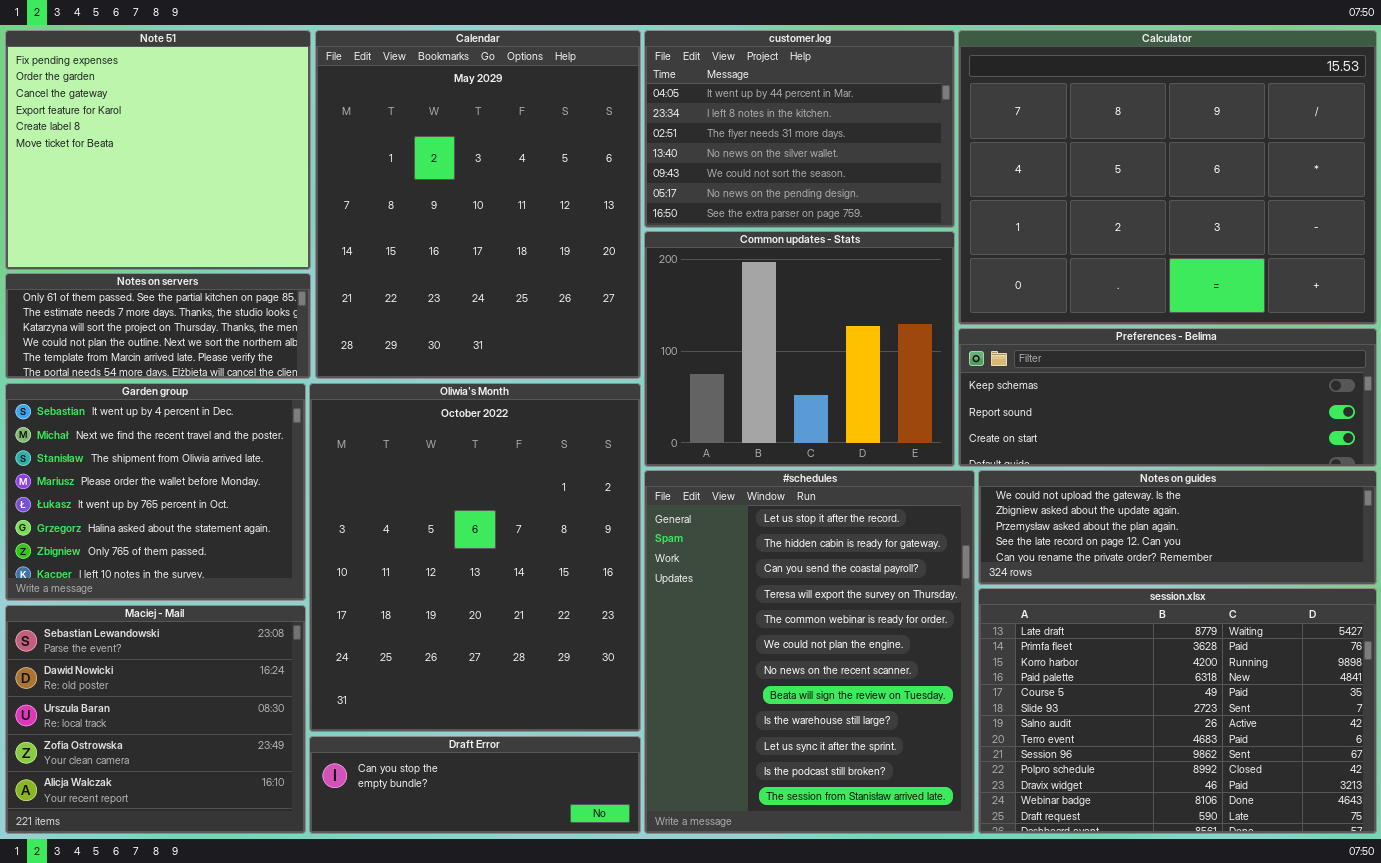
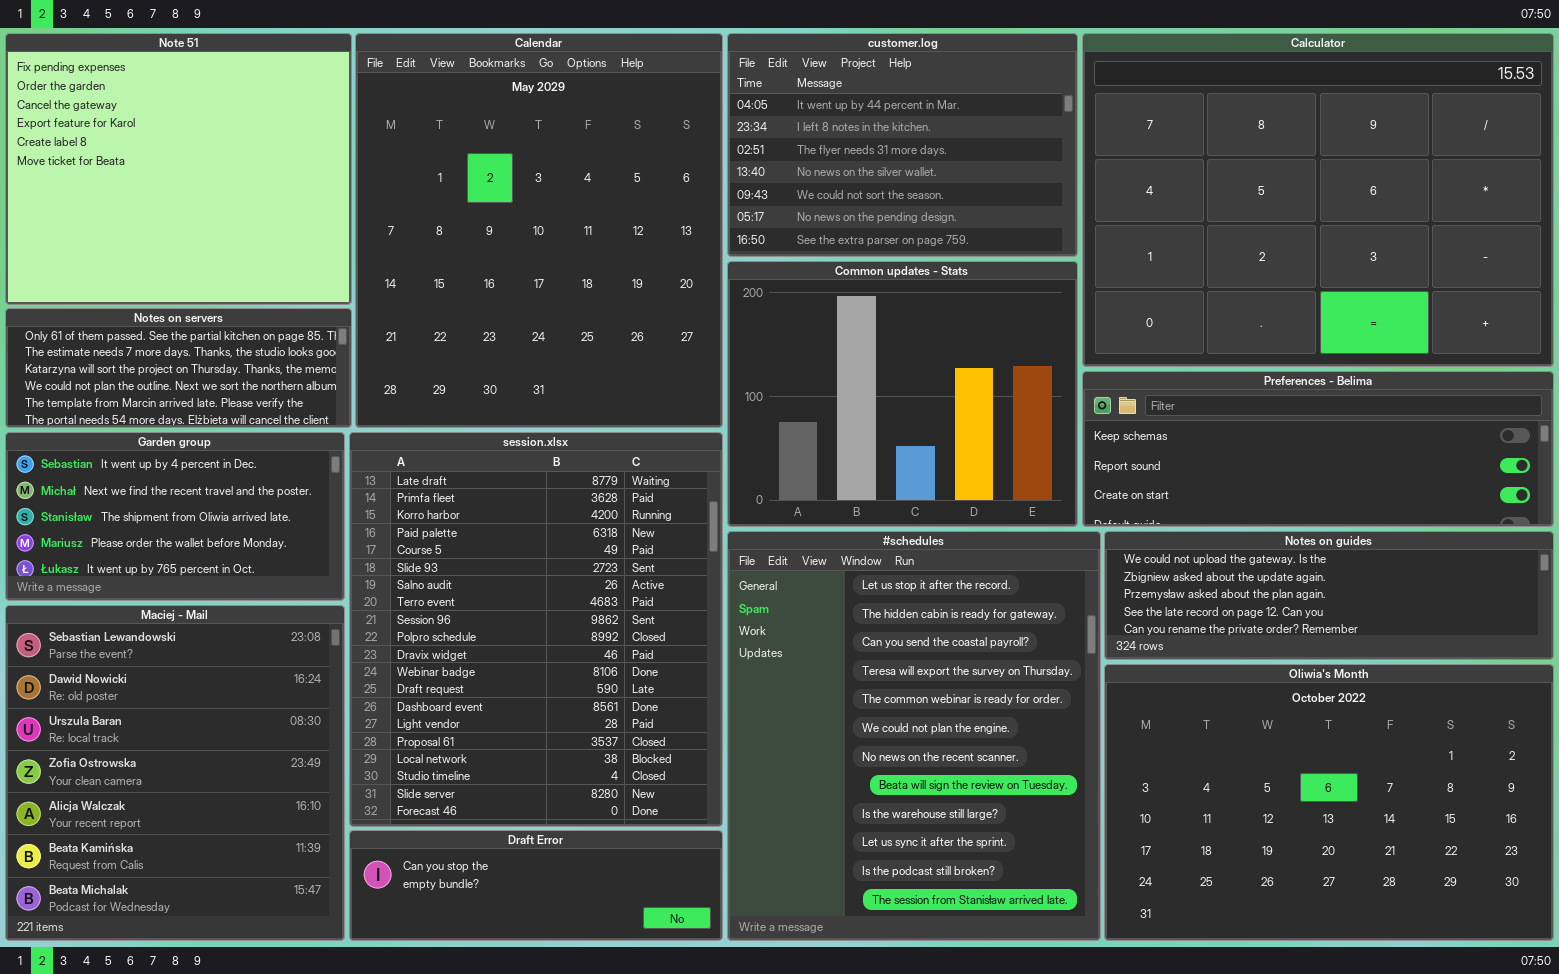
Garden group: [5,383,306,601] -> [5,432,345,601], resized
Oliwia's Month: [309,383,641,732] -> [1104,664,1554,941], moved, resized
session.xlsx: [978,588,1377,834] -> [349,432,723,827], moved, resized
Maciej - Mail: [5,605,306,834] -> [5,605,345,941], resized

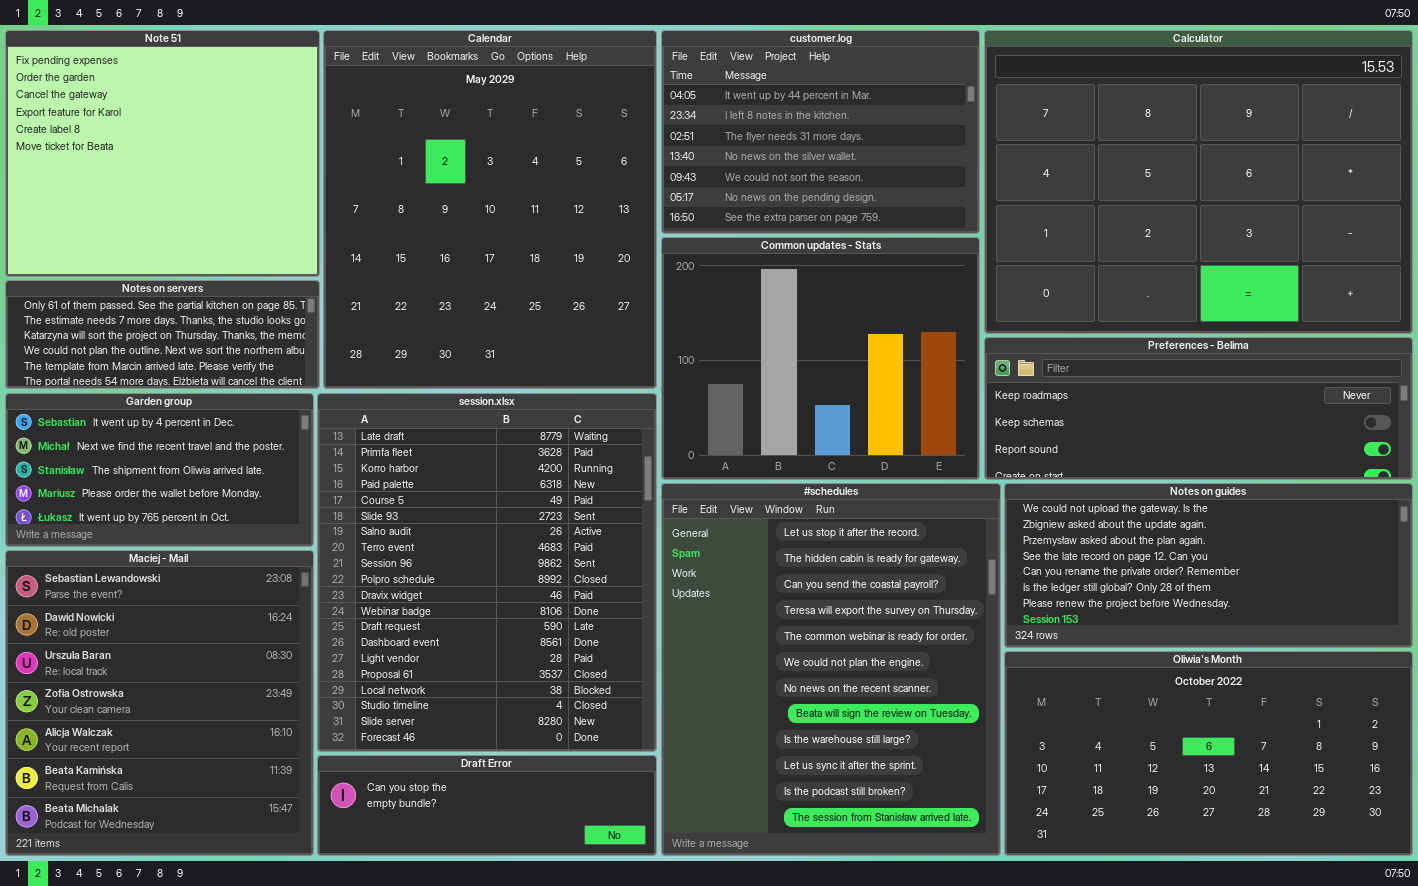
Preferences - Belima: [1082,371,1554,527] -> [984,337,1413,480], scrolled up 1 row
Notes on guides: [1104,531,1554,660] -> [1004,483,1413,648], resized
Oliwia's Month: [1104,664,1554,941] -> [1004,651,1413,856], resized

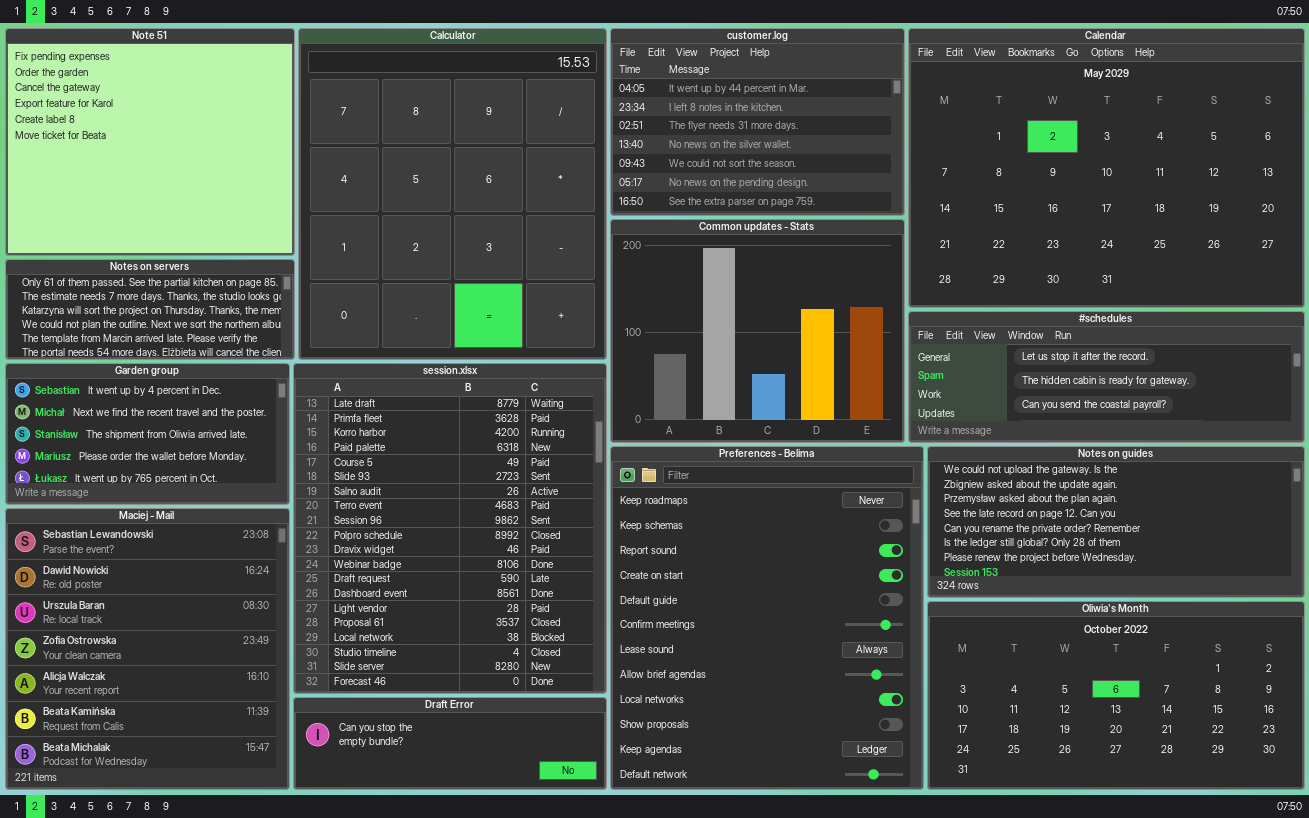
Calendar: [323,30,657,389] -> [908,28,1305,308], moved, resized
Calculator: [984,30,1413,334] -> [298,28,607,360], moved, resized
Preferences - Belima: [984,337,1413,480] -> [610,446,924,790], moved, resized
#schedules: [661,483,1001,856] -> [908,311,1305,443], moved, resized

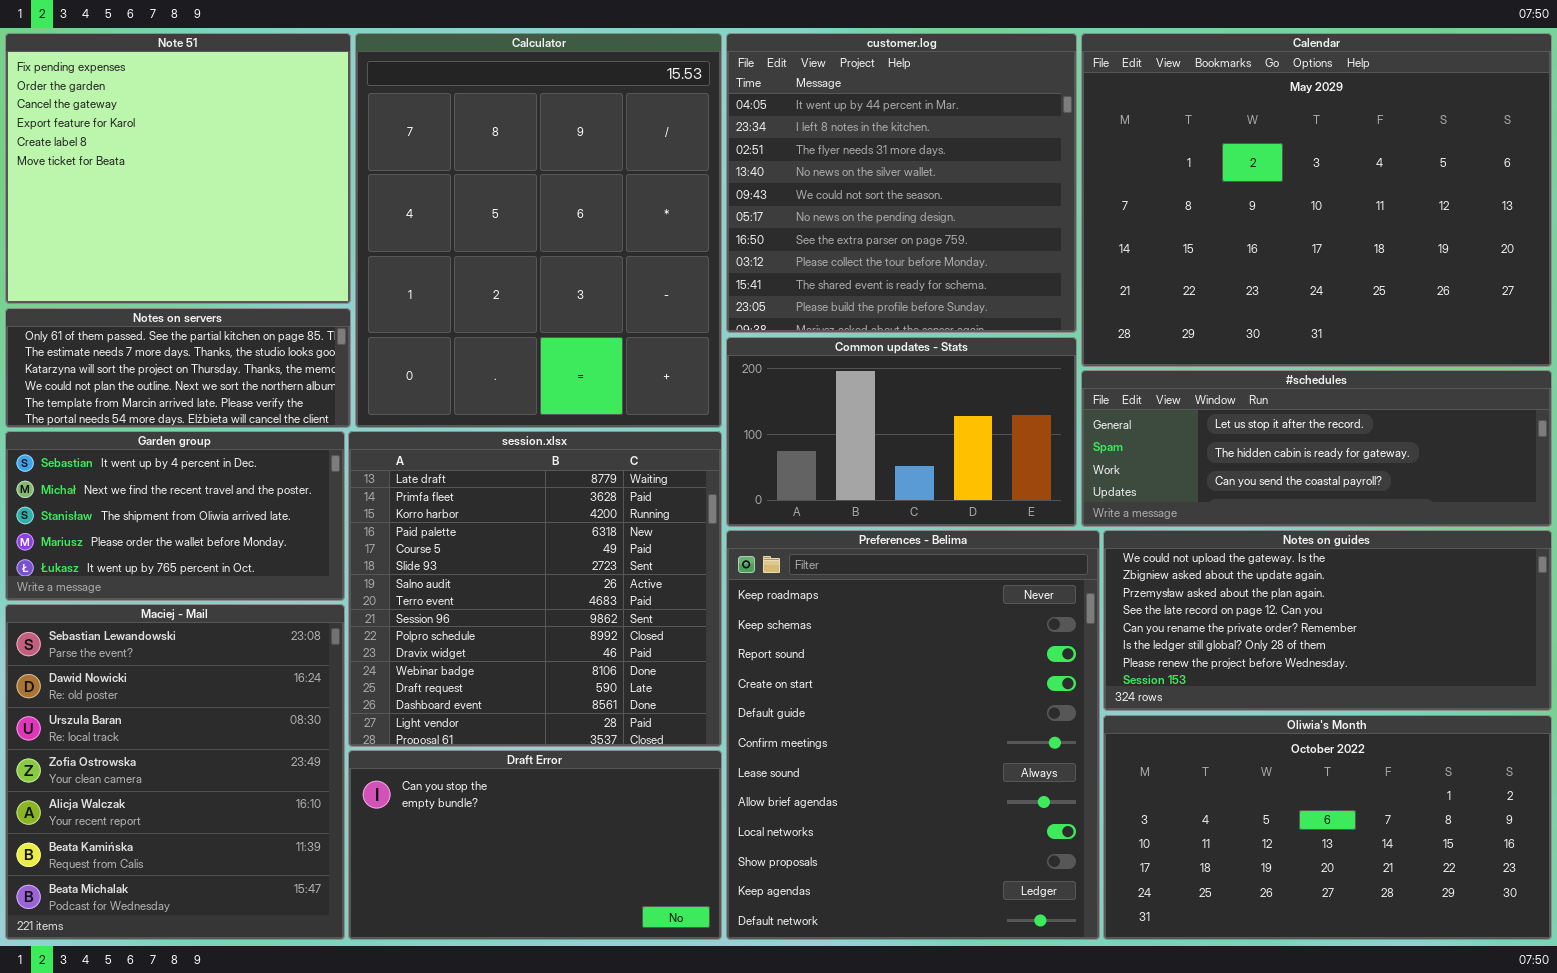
customer.log: [610,28,905,216] -> [726,33,1077,333], resized
Common updates - Stats: [610,219,905,443] -> [726,337,1077,527], resized
session.xlsx: [293,363,607,694] -> [348,431,722,747], resized
Draft Error: [293,697,607,790] -> [348,750,722,940], resized

